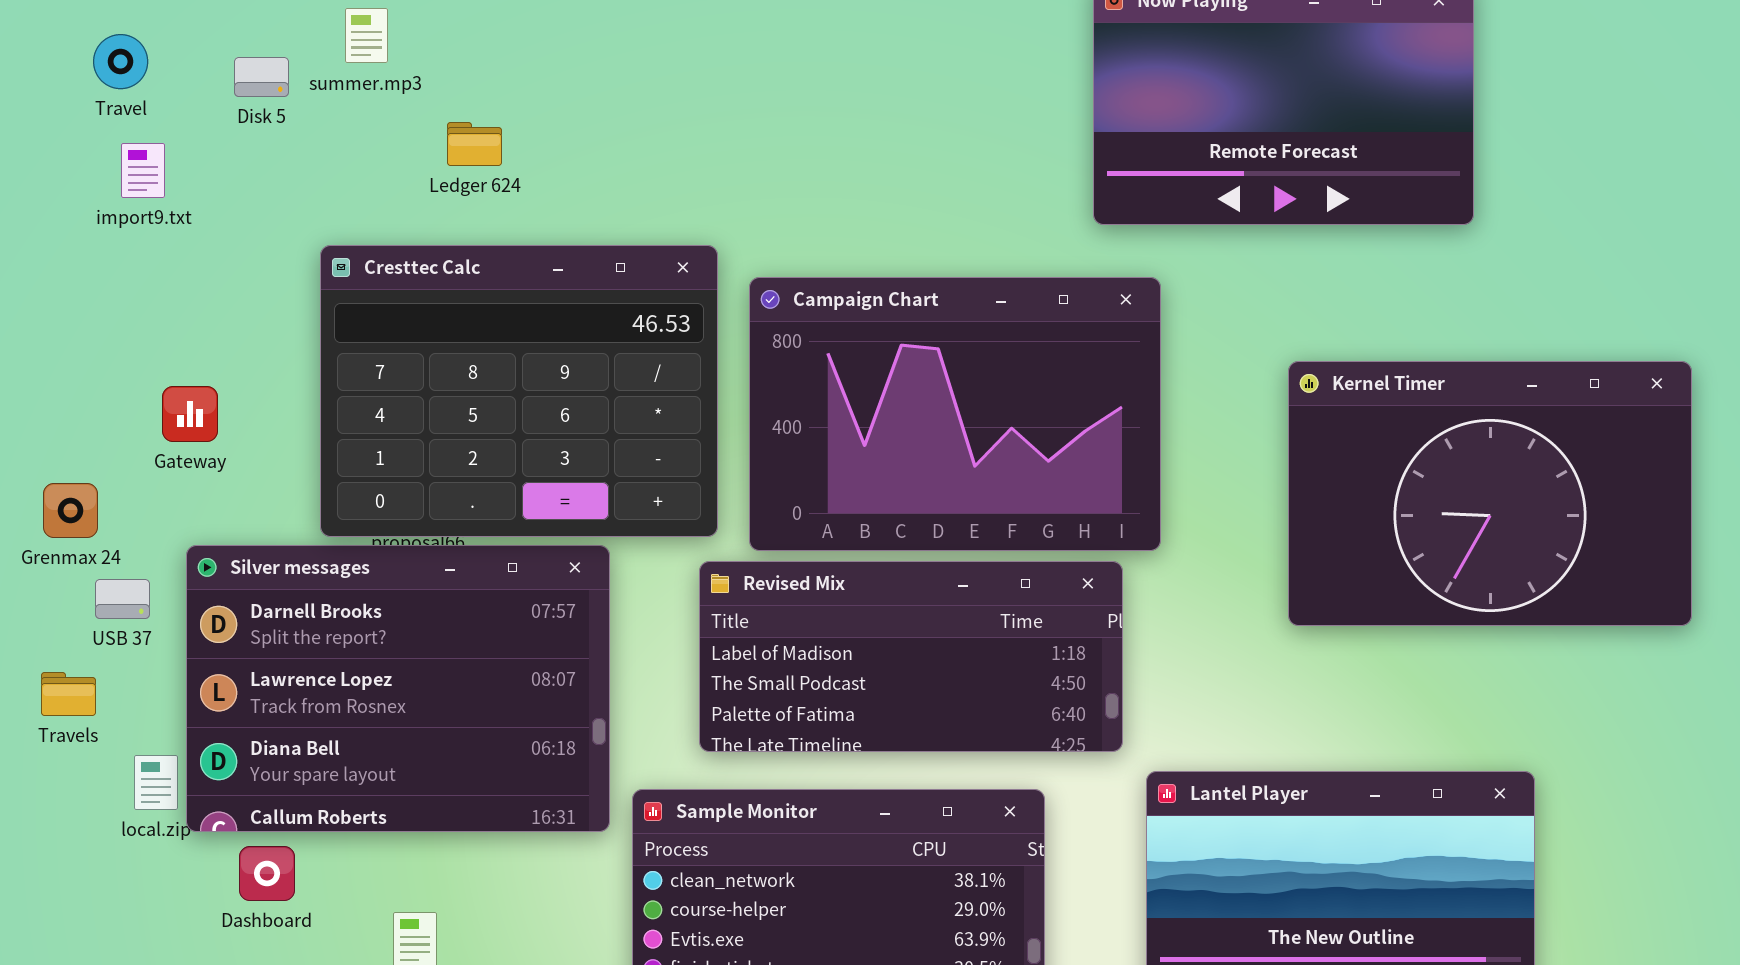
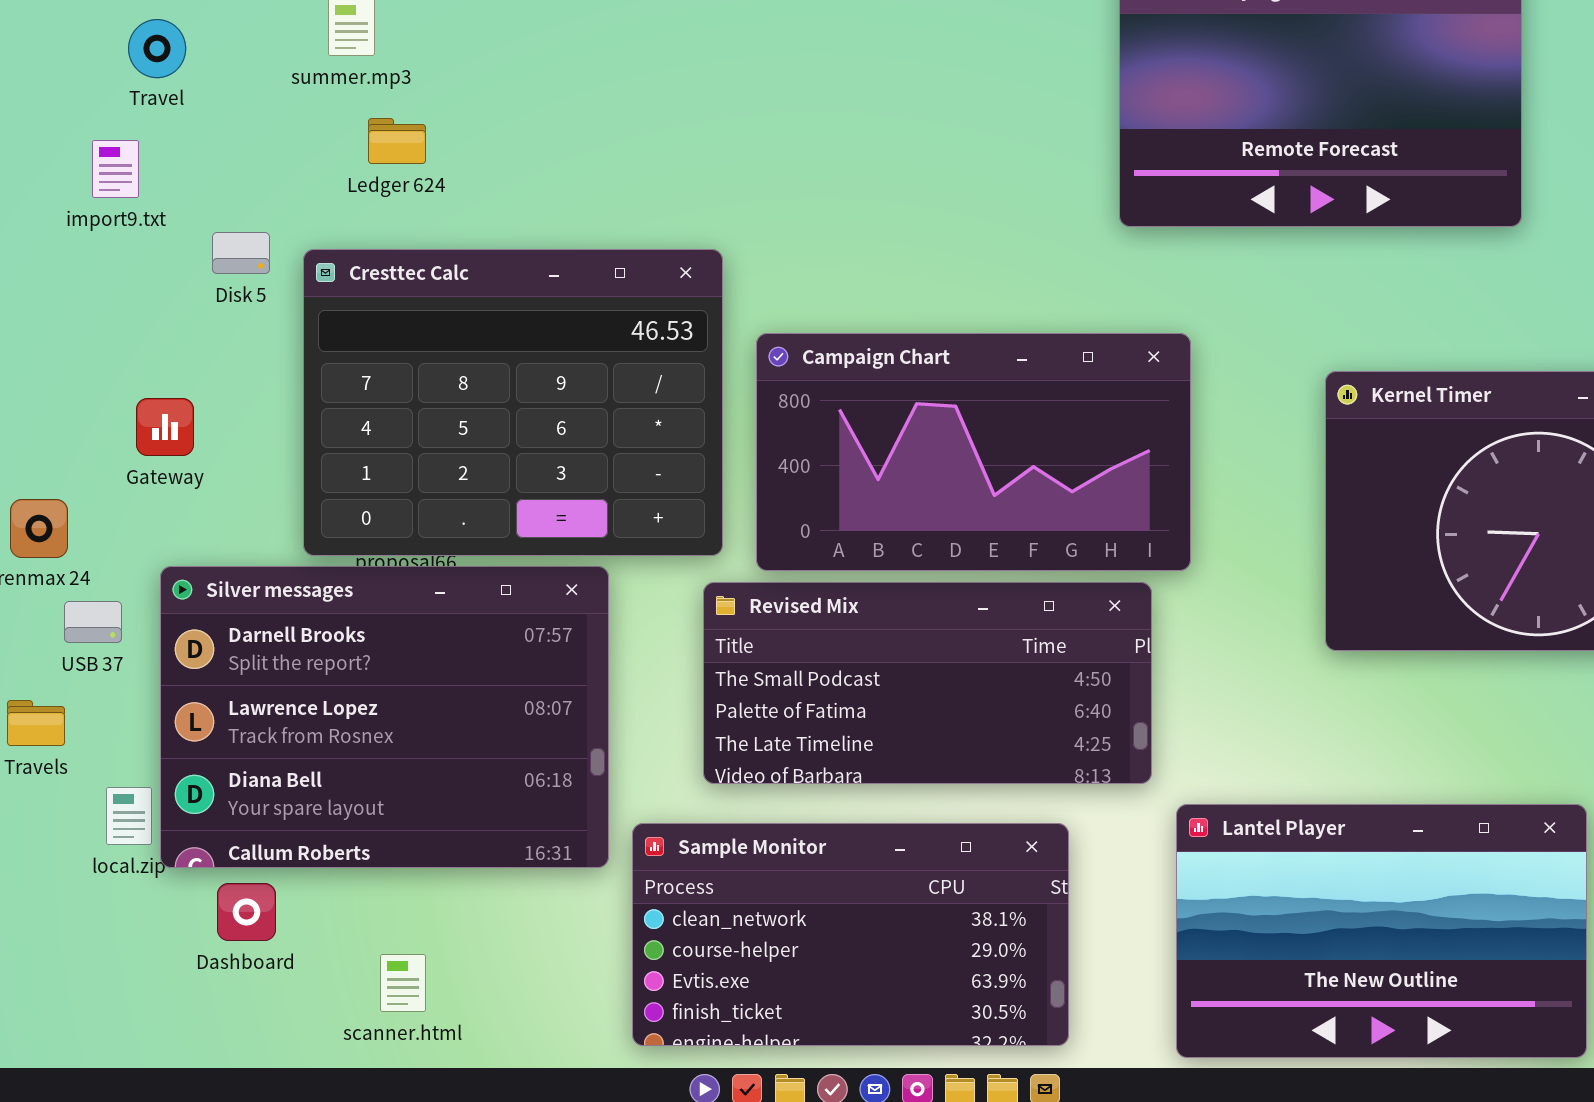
Travel: [93,34,148,89] -> [128,19,186,78], moved
Disk 5: [234,57,289,97] -> [212,232,270,274], moved
Ledger 624: [447,122,502,166] -> [368,118,426,164], moved
Campaign Chart: [749,277,1161,551] -> [756,333,1191,571], resized
Revised Mix: [699,561,1123,752] -> [703,582,1152,784], scrolled down 1 row

